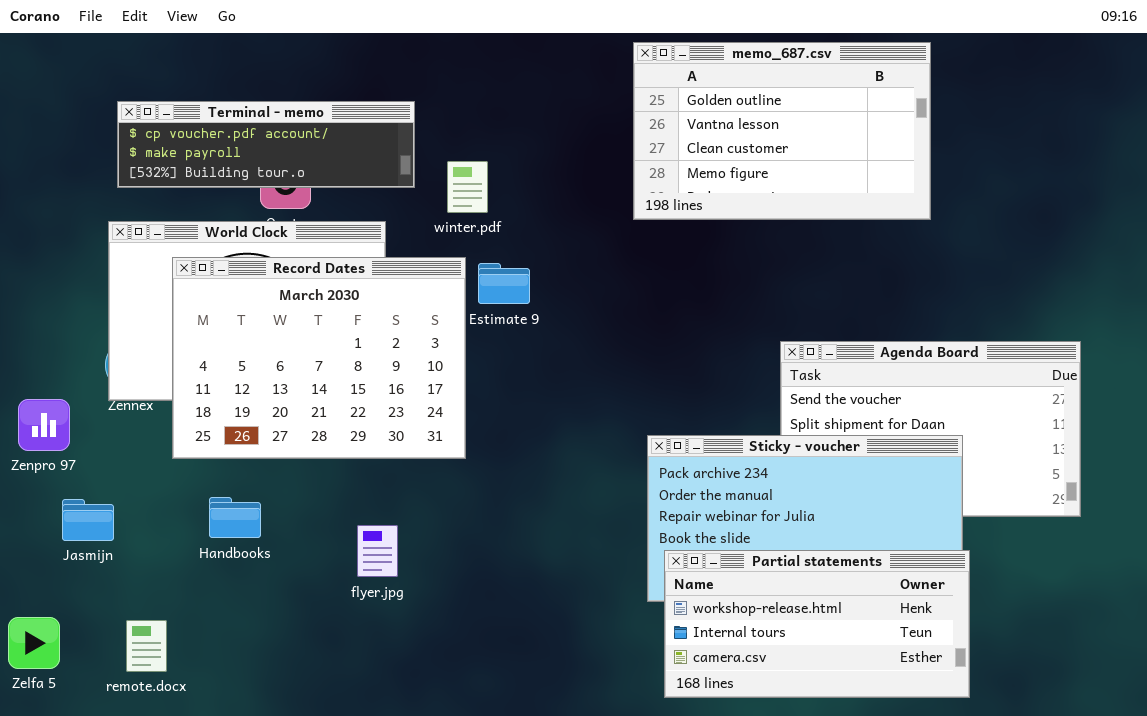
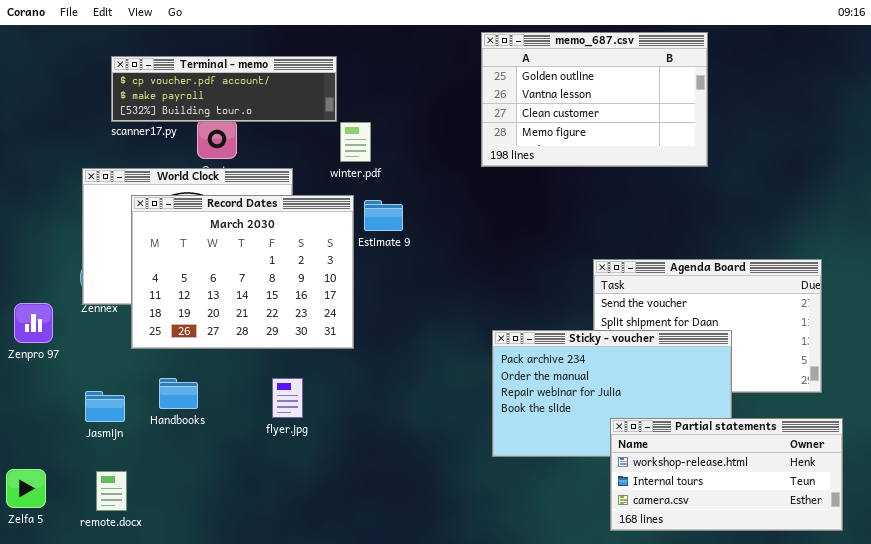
Terminal - memo: [117,101,415,188] -> [111,56,337,122], moved
Jasmijn: [62,499,114,541] -> [85,391,125,422], moved
flyer.jpg: [357,525,398,577] -> [272,378,303,418], moved
Partial statements: [664,550,970,698] -> [610,418,843,531], moved

